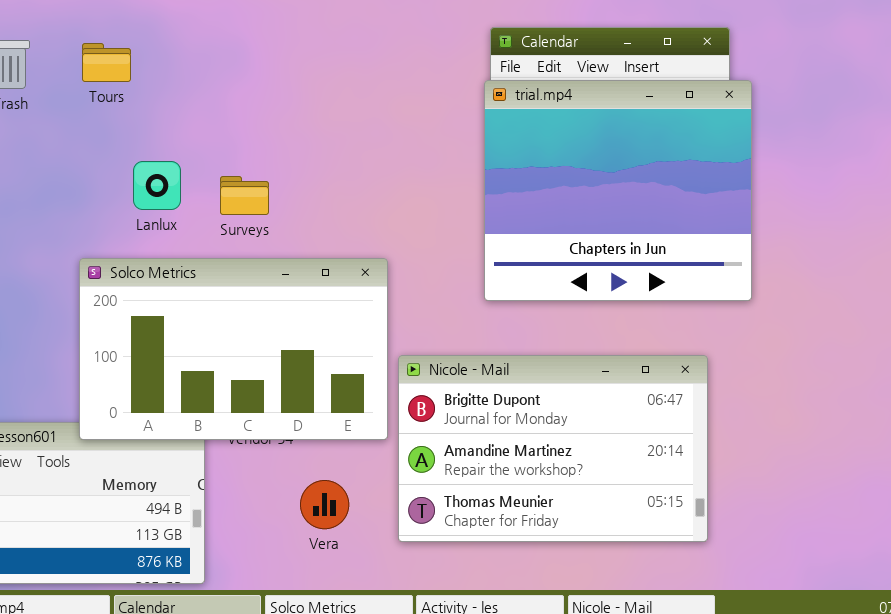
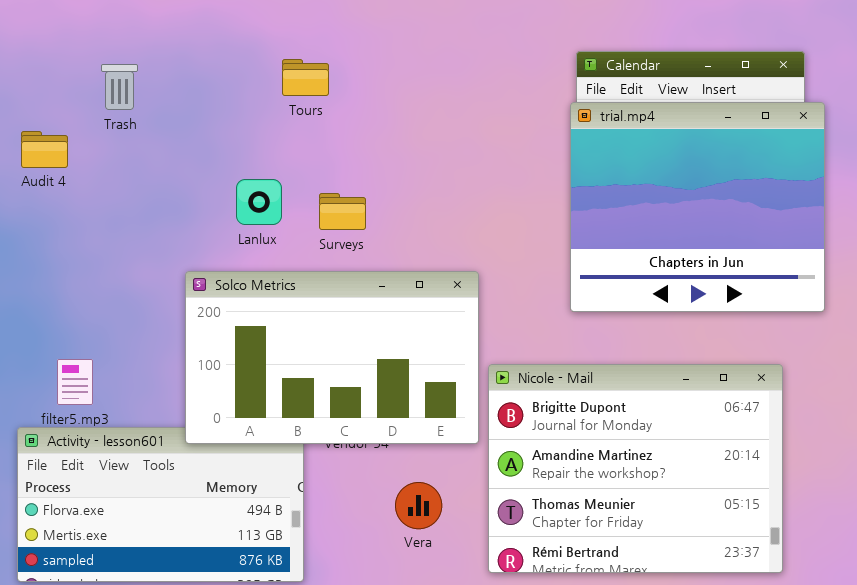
Tours: [82,43,131,82] -> [282,59,329,96], moved
Nicole - Mail: [398,355,708,542] -> [488,364,783,573], resized

